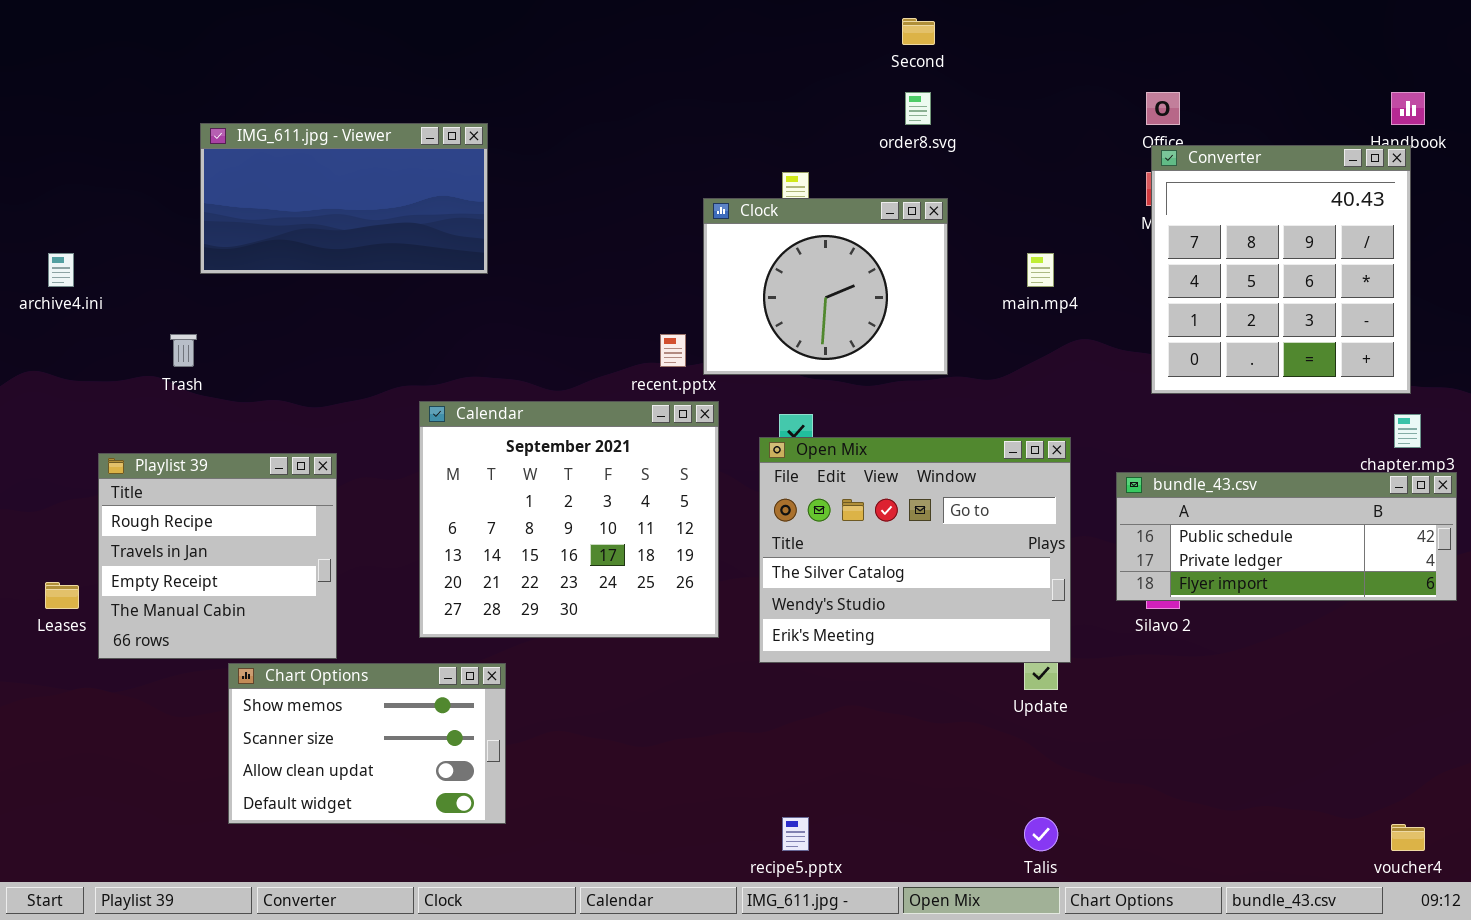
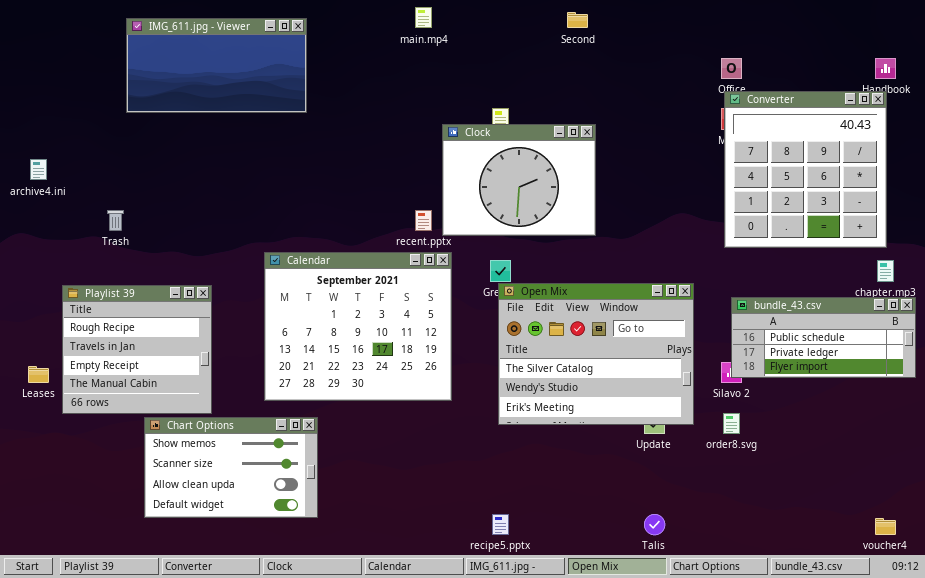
order8.svg: [905,92,931,125] -> [723,413,740,434], moved
IMG_611.jpg - Viewer: [200,123,488,274] -> [126,18,307,113], moved
main.mp4: [1027,253,1054,287] -> [415,7,432,28], moved
Open Mix: [759,437,1071,663] -> [498,283,694,425], moved
bundle_43.csv: [1116,472,1457,601] -> [731,297,916,378], resized

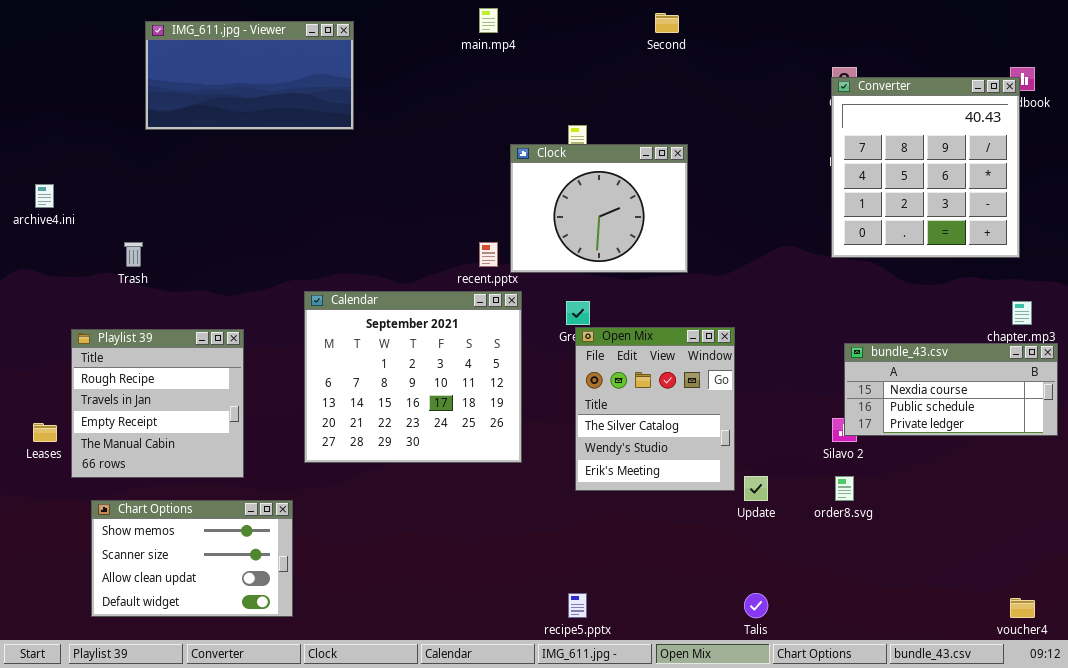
Converter: [724,91,887,248] -> [831,77,1020,258], moved
Open Mix: [498,283,694,425] -> [575,327,735,491], resized
bundle_43.csv: [731,297,916,378] -> [844,343,1058,436], scrolled up 1 row
Chart Options: [144,417,318,518] -> [91,500,293,617], moved

